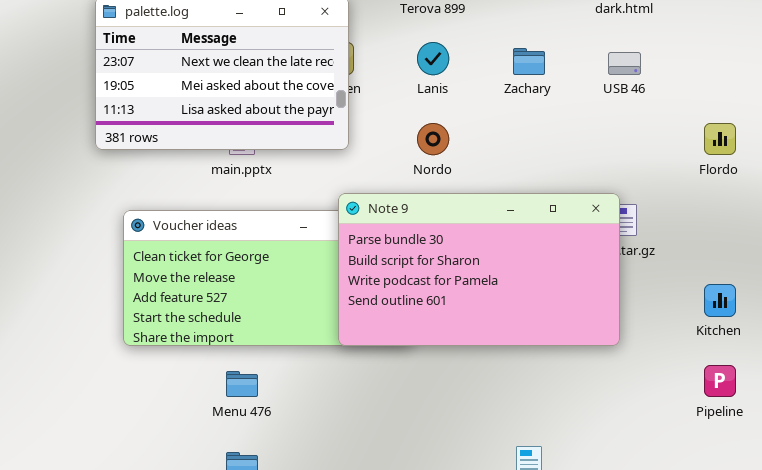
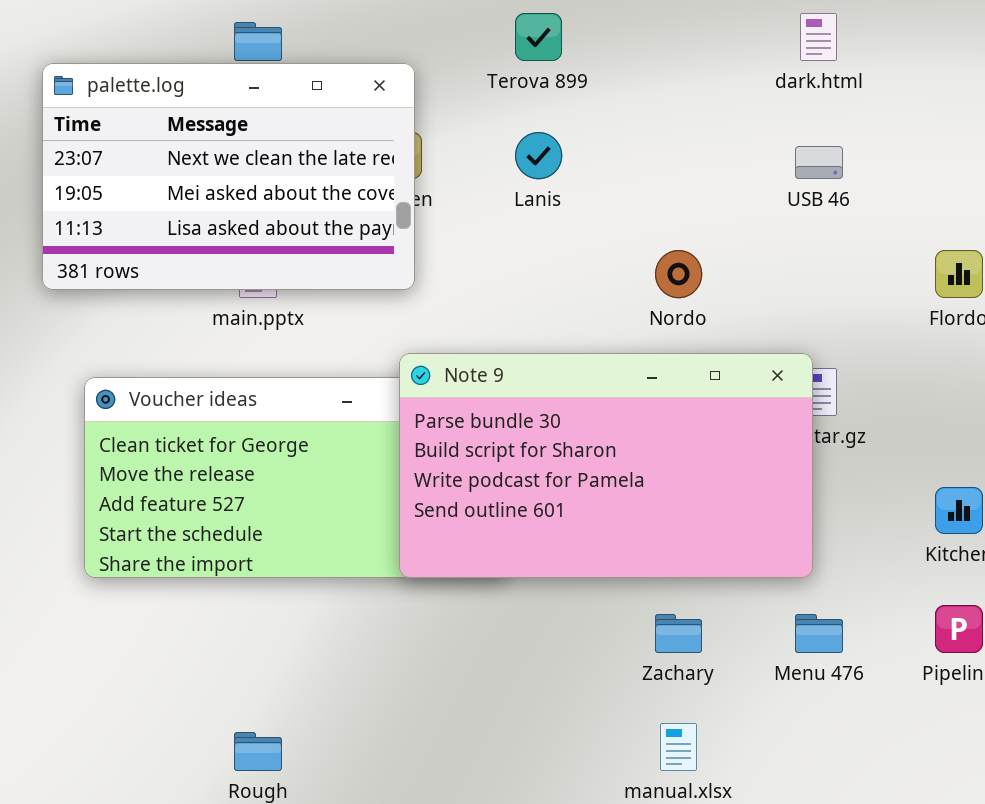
Zachary: [513,48,545,75] -> [655,614,702,653], moved
Nordo: [417,123,449,155] -> [655,250,702,298], moved
Menu 476: [226,371,258,397] -> [795,614,843,653], moved

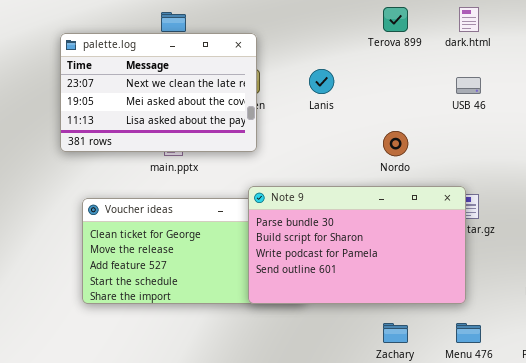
Terova 899: [515,13,562,61] -> [383,7,408,32], moved

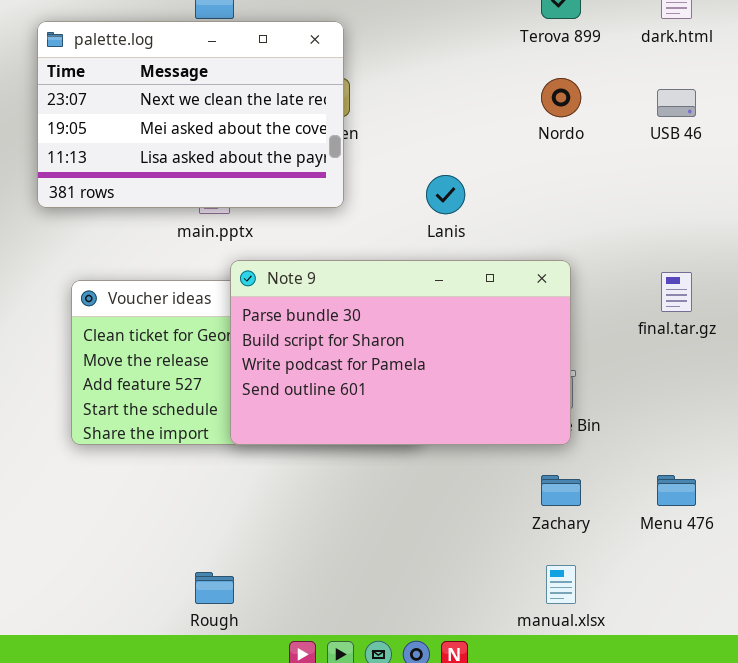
Lanis: [309,69,334,94] -> [426,175,465,214], moved
Nordo: [383,131,408,156] -> [541,78,581,117], moved
Note 9: [248,186,466,304] -> [230,260,571,445], moved

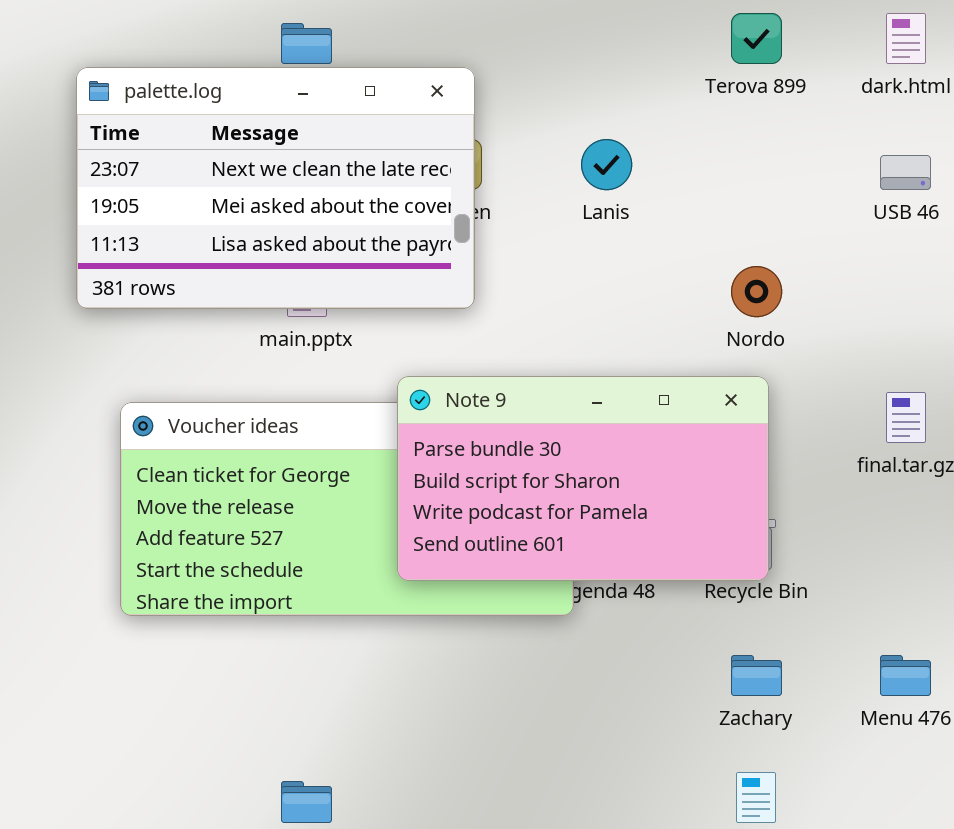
Nordo: [541,78,581,117] -> [731,266,782,317], moved
Lanis: [426,175,465,214] -> [581,139,632,190], moved
Note 9: [230,260,571,445] -> [397,376,769,581], resized

